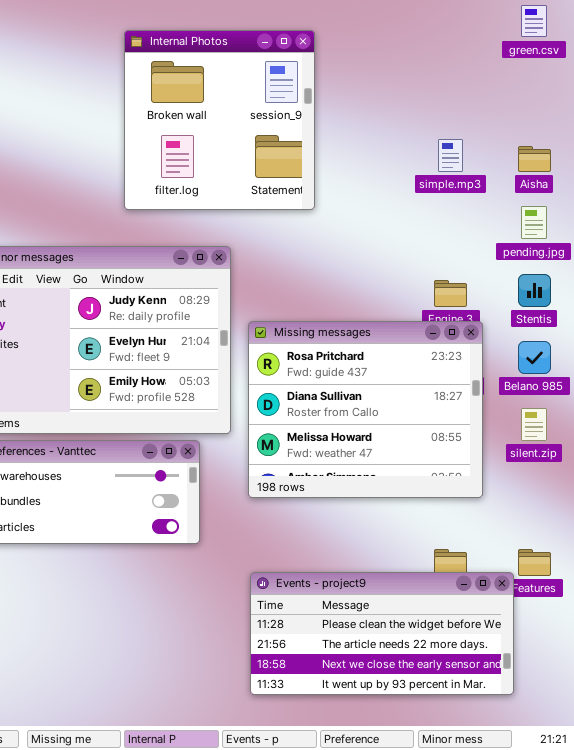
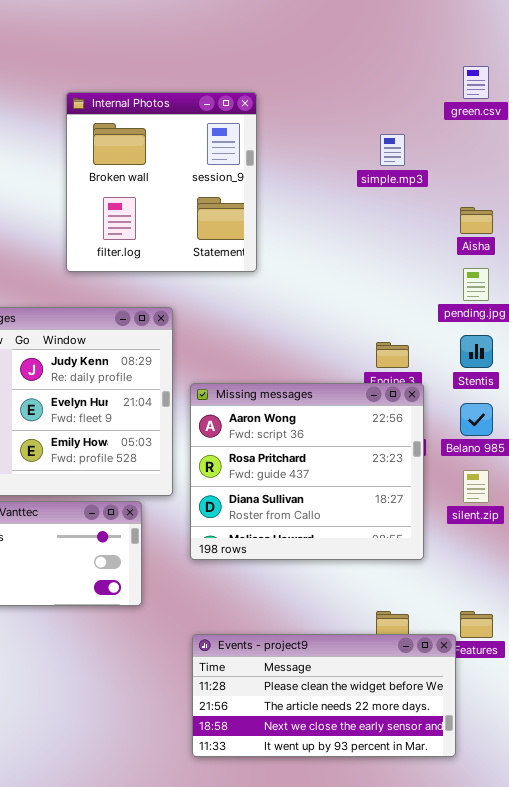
simple.mp3: [438,139,463,172] -> [380,134,405,166], moved
Missing messages: [248,321,483,498] -> [190,383,424,560], scrolled up 1 row

